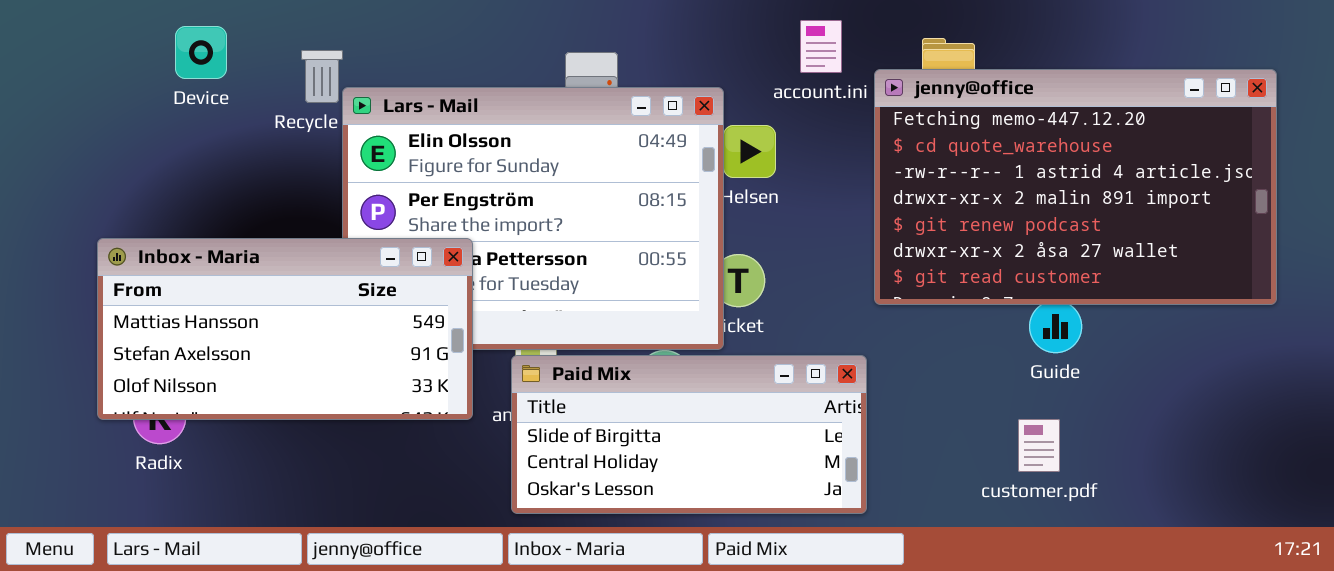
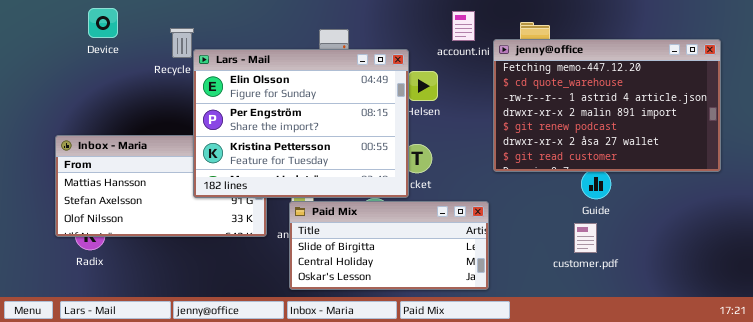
Device: [175,26,227,79] -> [88,8,118,38], moved
Lars - Mail: [342,87,724,350] -> [193,49,409,198], raised
customer.pdf: [1018,419,1060,472] -> [574,223,597,253], moved

